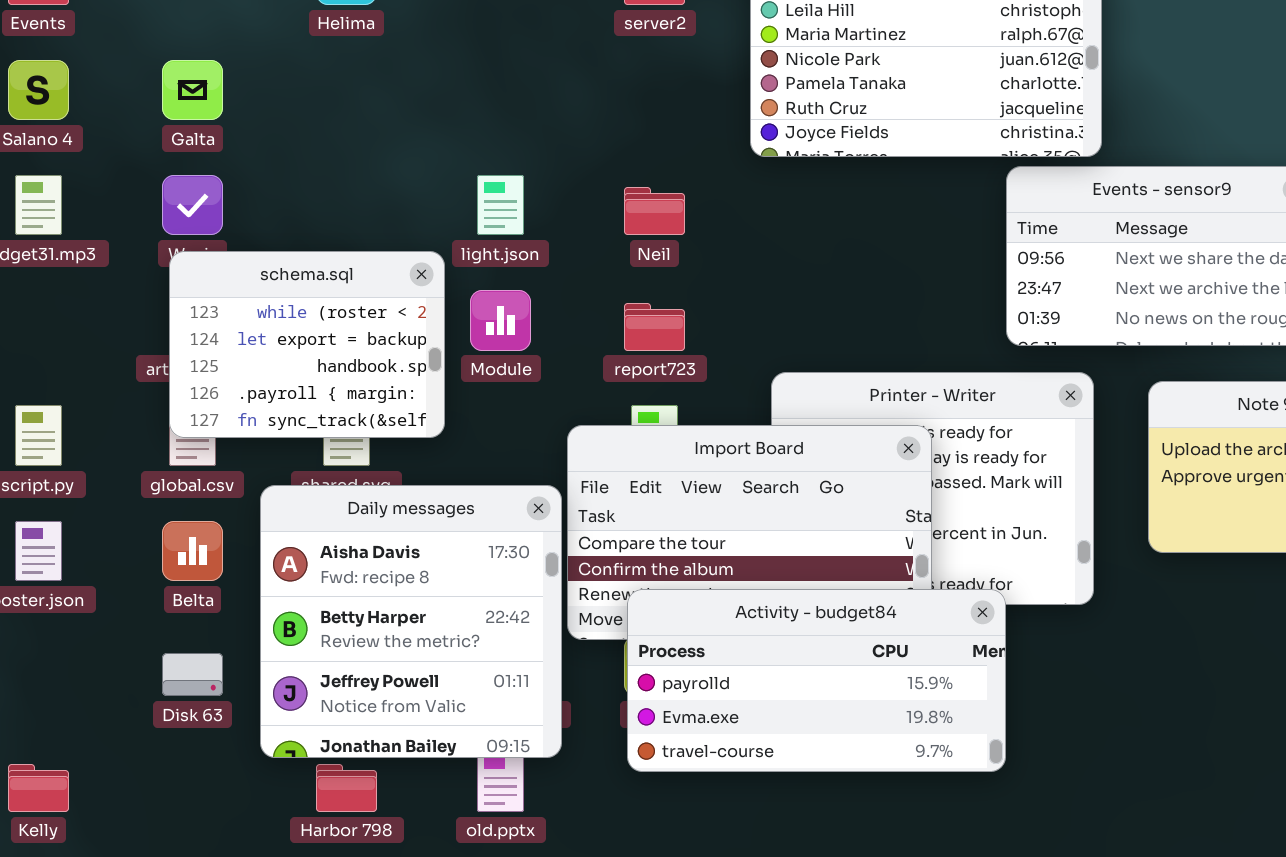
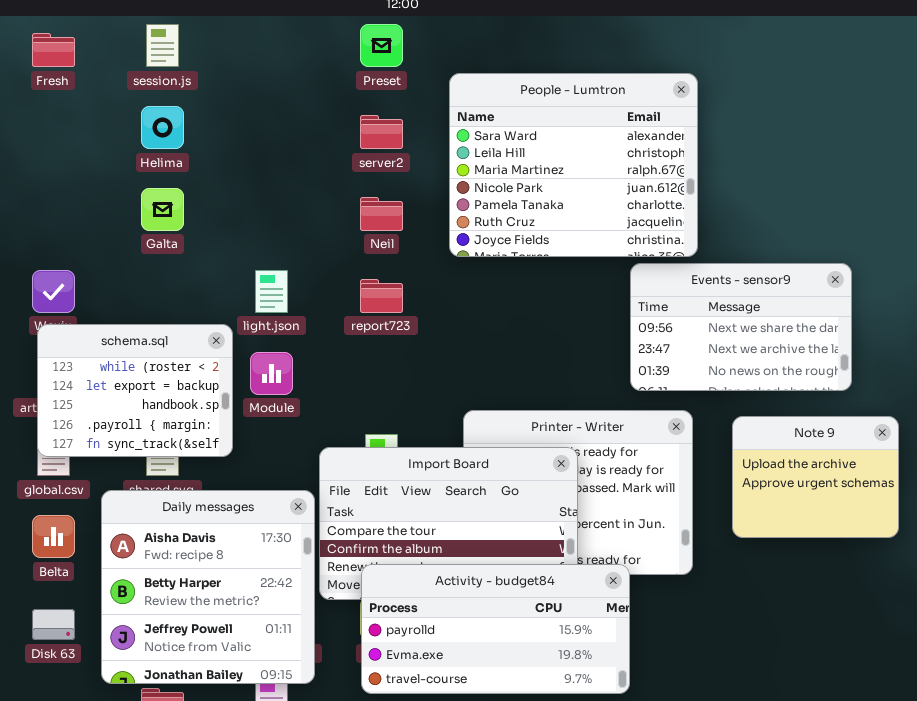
Galta: [162,60,223,120] -> [141,188,184,231], moved
Neil: [624,187,685,235] -> [360,197,403,231], moved
report723: [624,303,685,351] -> [360,279,403,313], moved

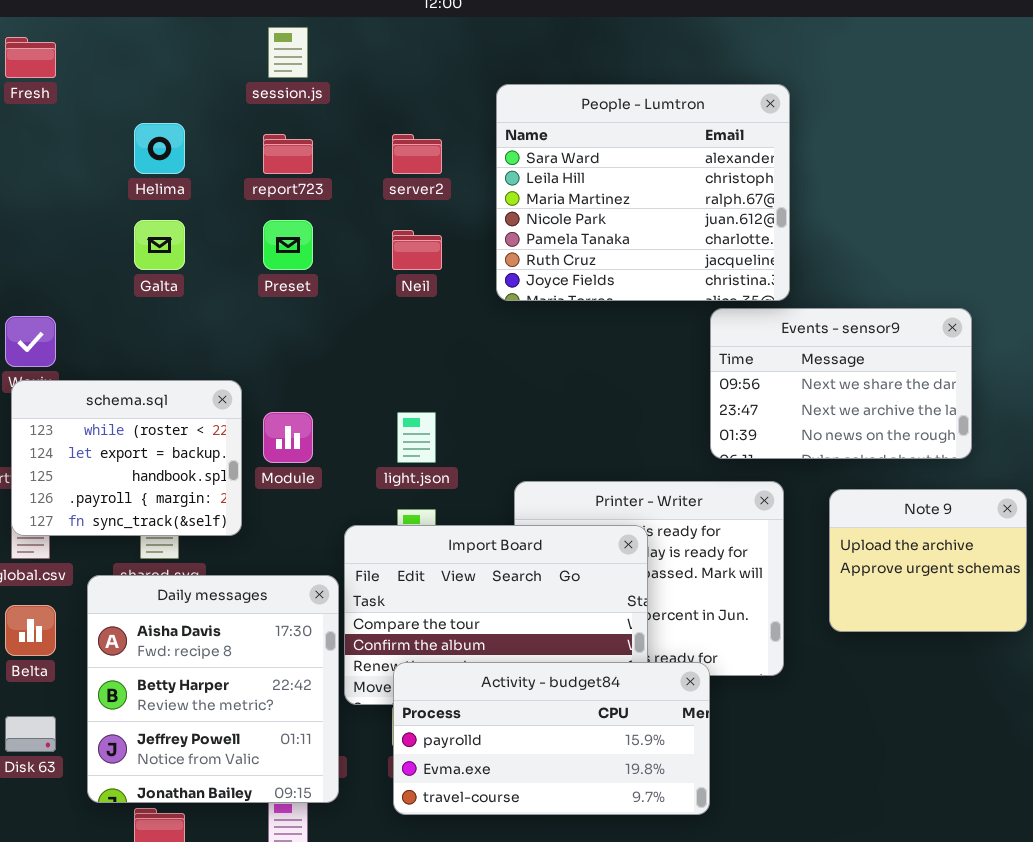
session.js: [146,24,179,67] -> [268,27,308,78], moved
Preset: [360,24,403,67] -> [263,220,313,270], moved
light.json: [255,270,288,313] -> [397,412,436,463], moved
report723: [360,279,403,313] -> [263,134,313,174], moved

